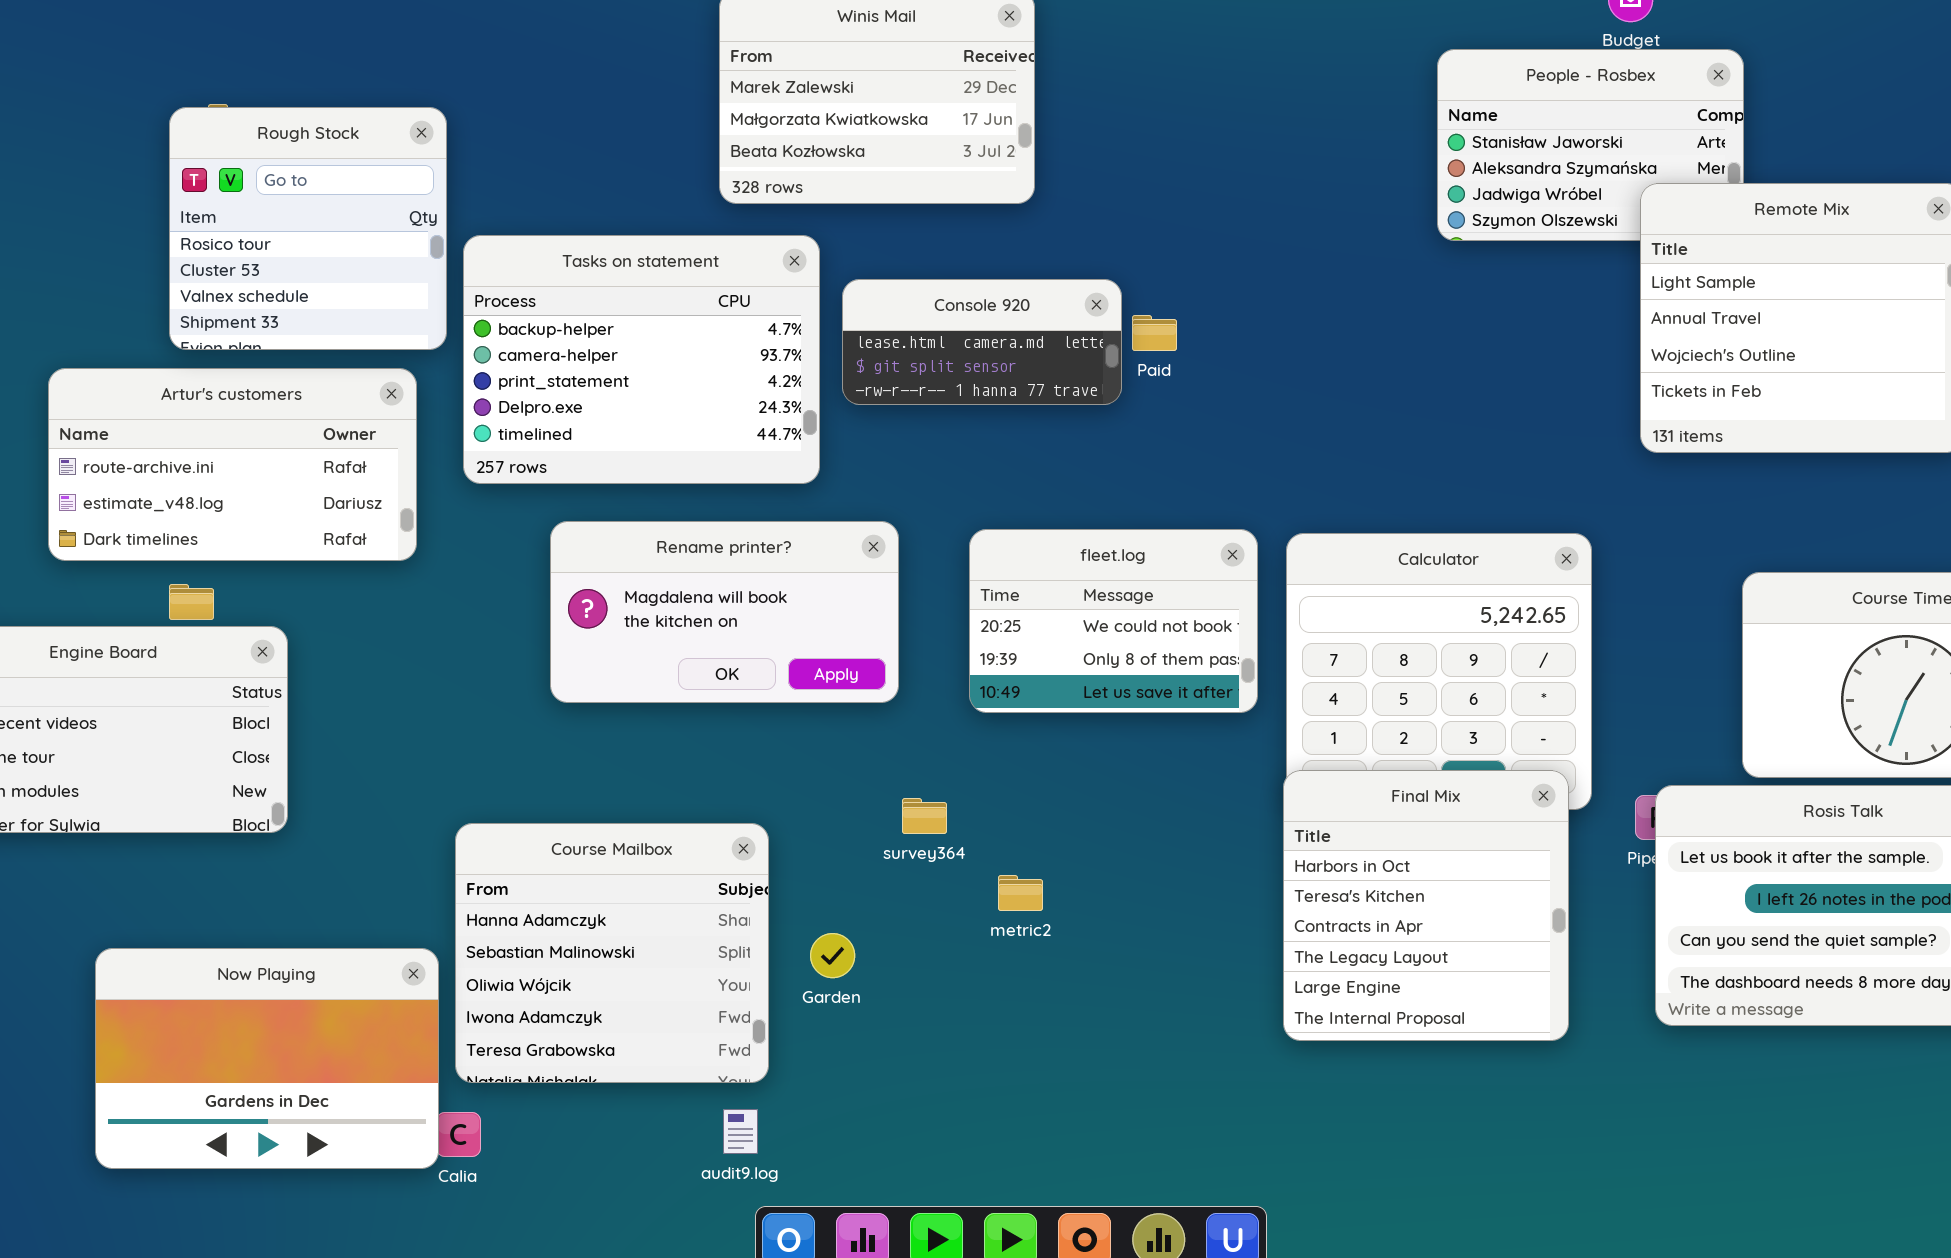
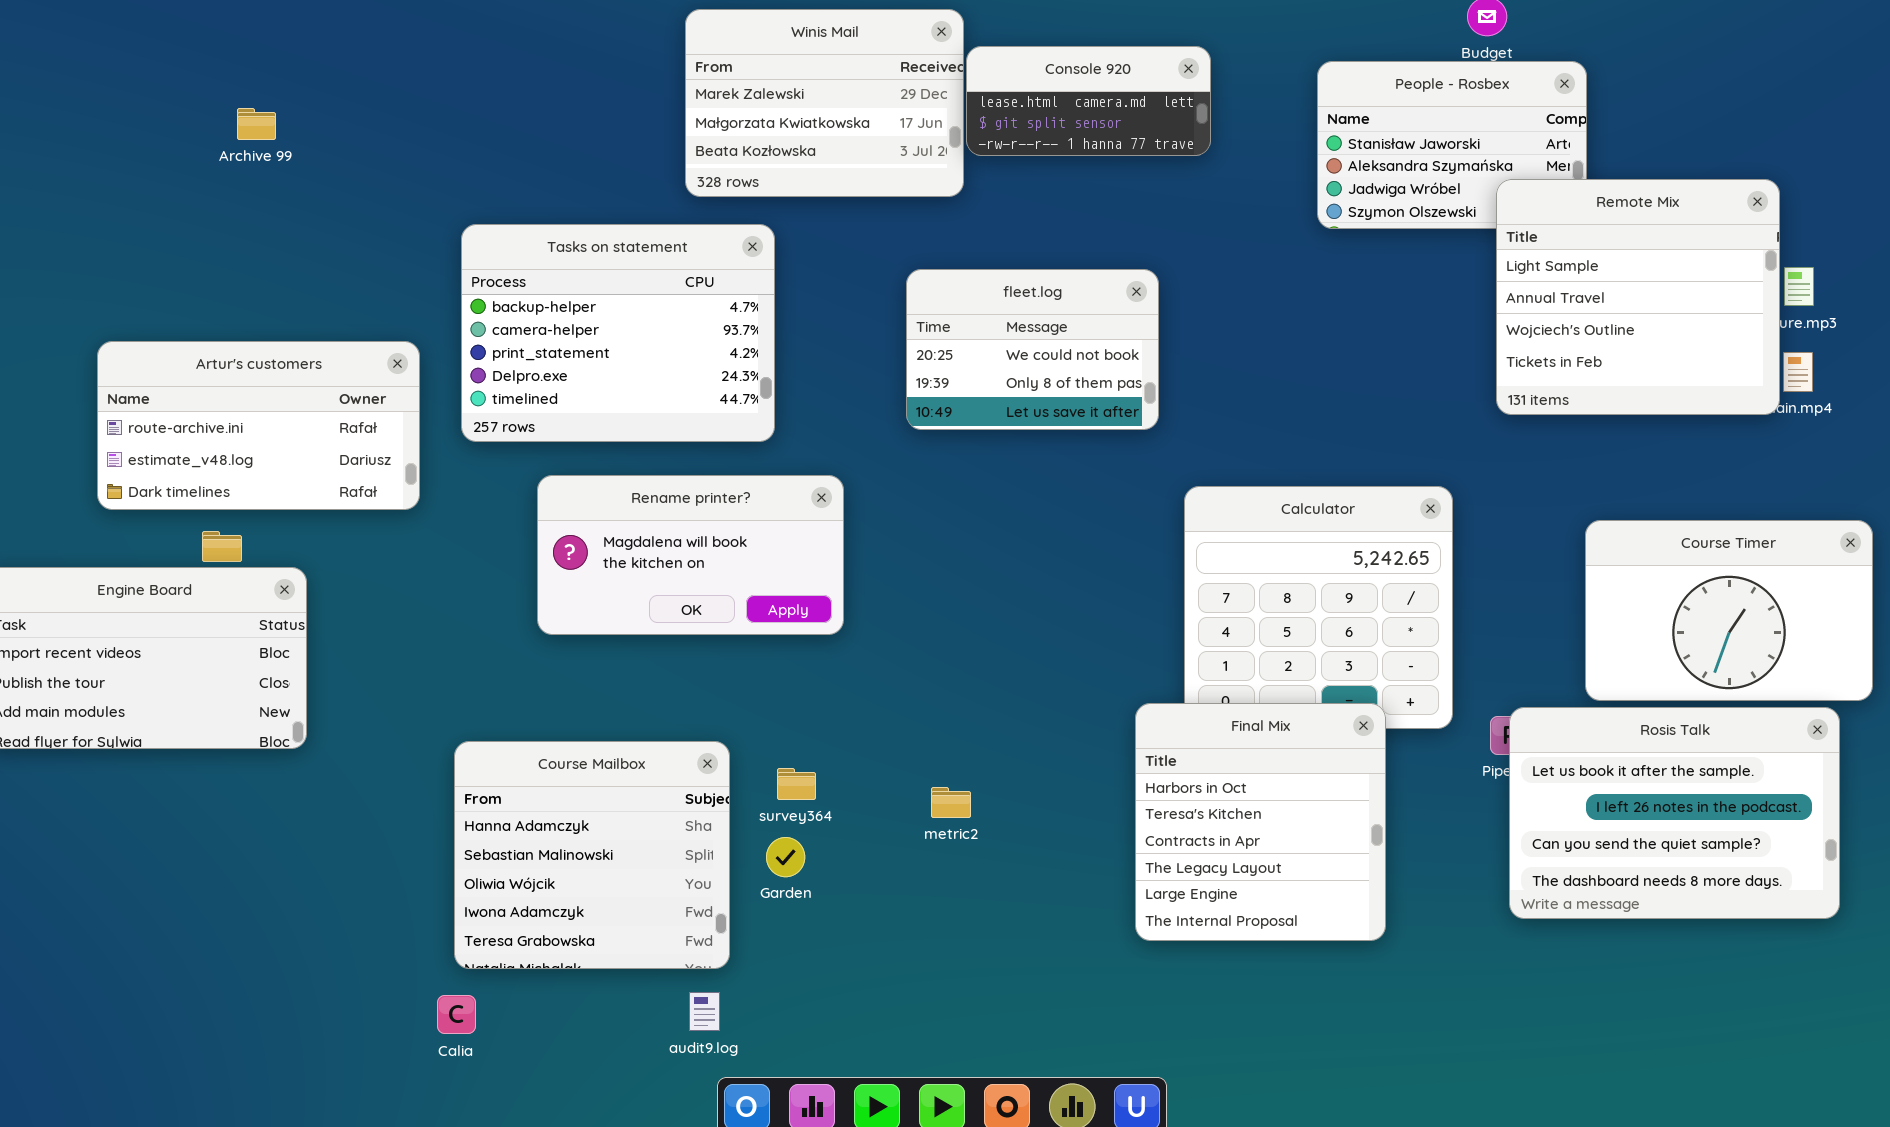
Rough Stock: [169,107,447,350] -> none, closed
Console 920: [842,279,1122,405] -> [966,46,1211,156], moved
fleet.log: [969,529,1258,713] -> [906,269,1159,430], moved
Final Mix: [1283,770,1569,1041] -> [1135,703,1386,941], moved
survey364: [902,798,947,834] -> [777,768,816,800], moved
Now Playing: [95,948,439,1169] -> none, closed

